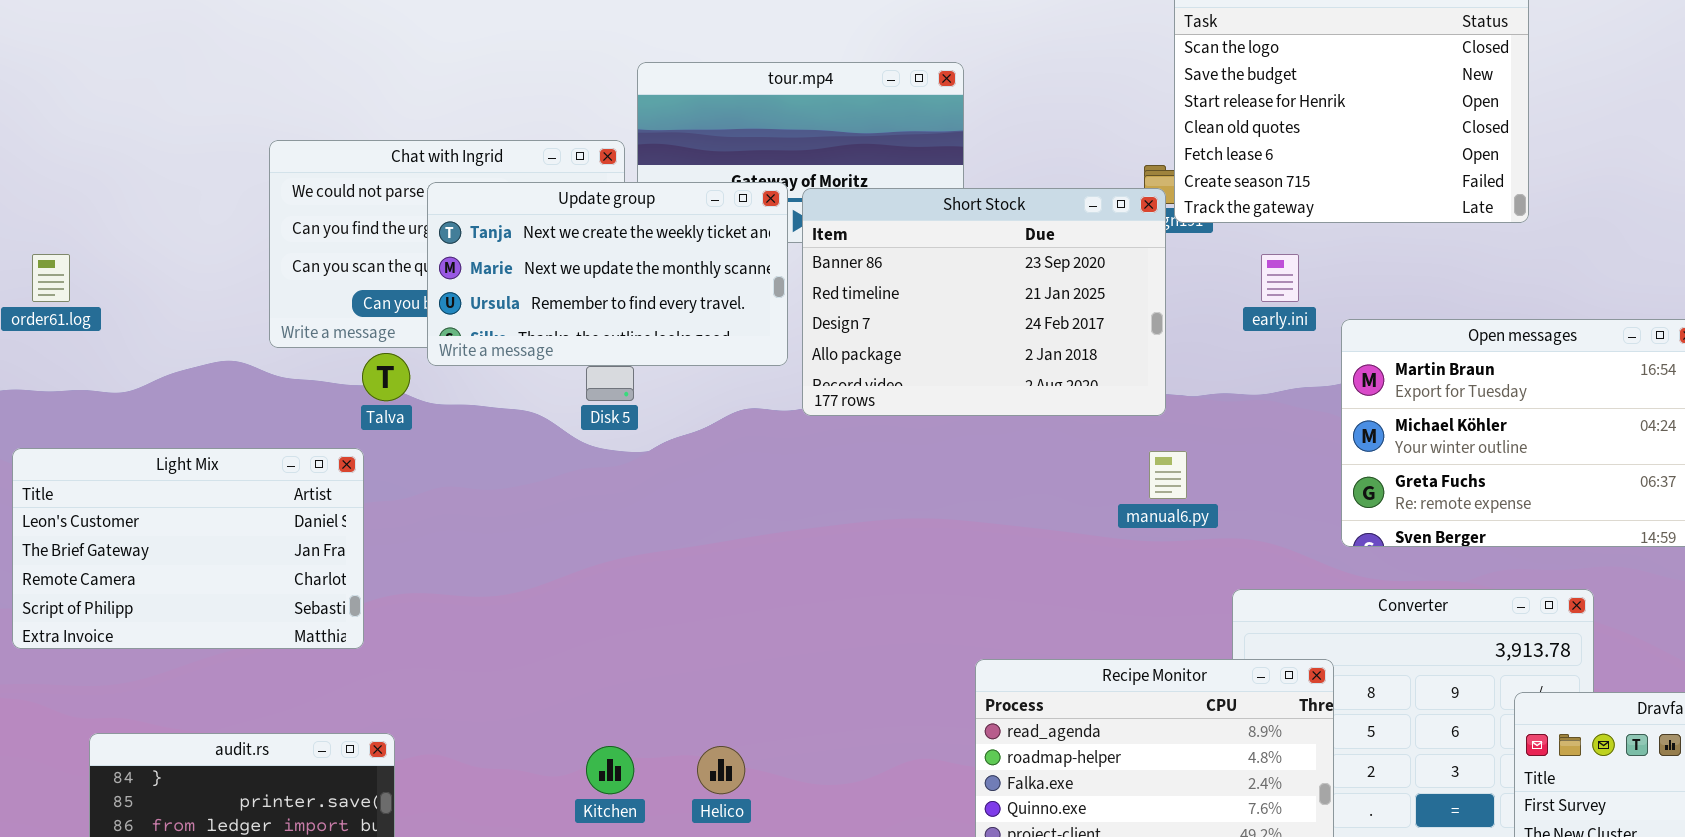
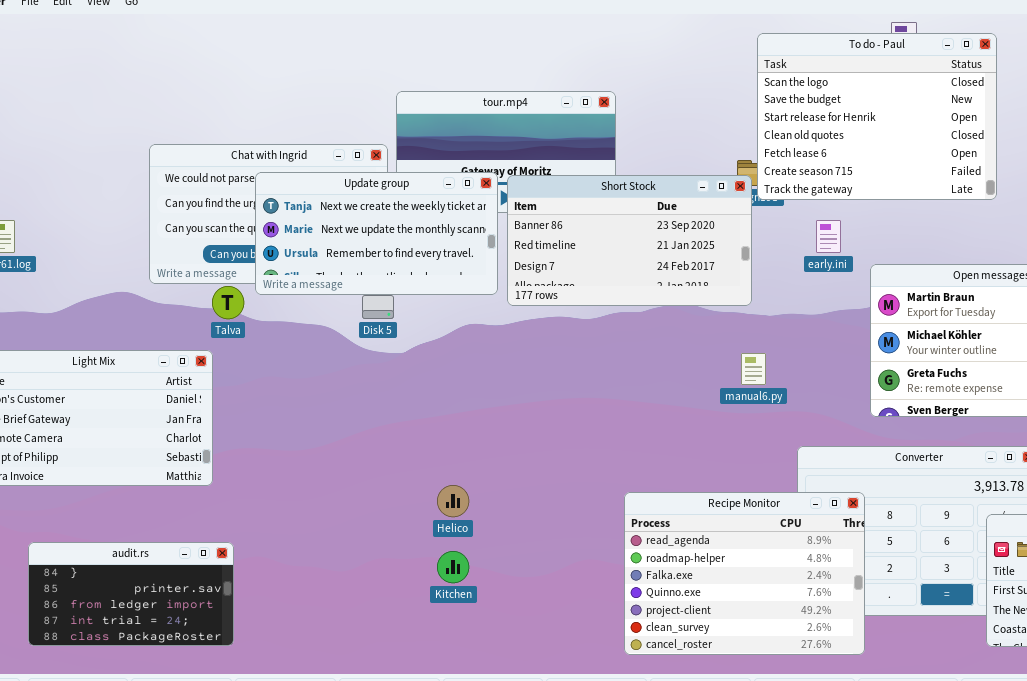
Short Stock: [802,188,1166,416] -> [507,175,752,306], resized
Kitchen: [586,746,634,794] -> [437,551,469,583], moved
Helico: [697,746,745,794] -> [437,485,469,517], moved

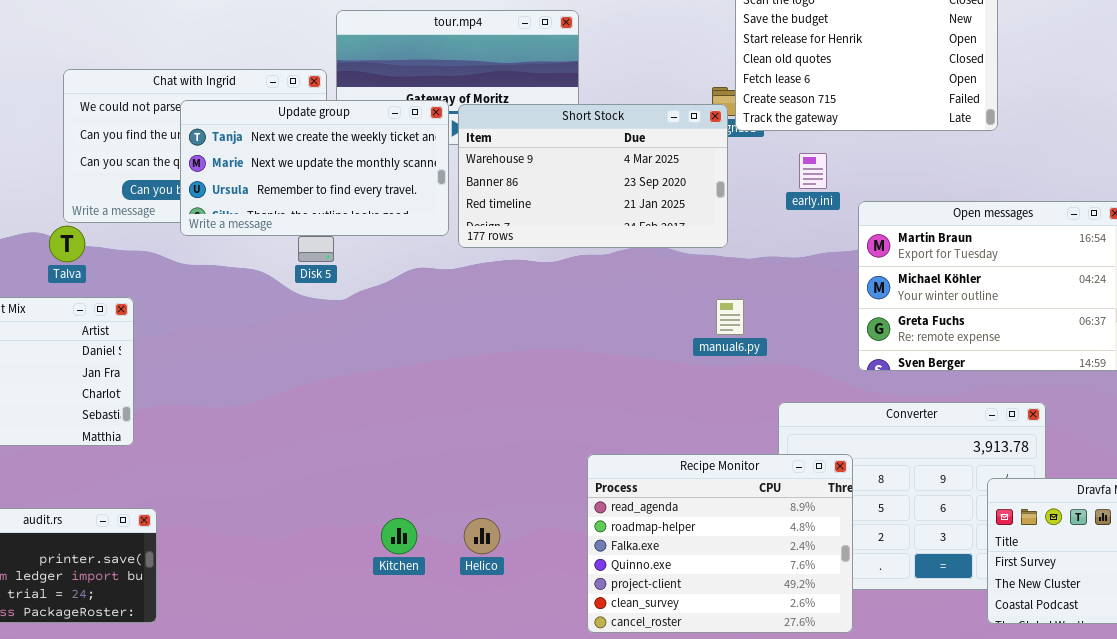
Short Stock: [507,175,752,306] -> [458,104,728,248], scrolled up 1 row
Talva: [212,286,244,319] -> [49,226,85,262], moved
Helico: [437,485,469,517] -> [464,518,500,554], moved

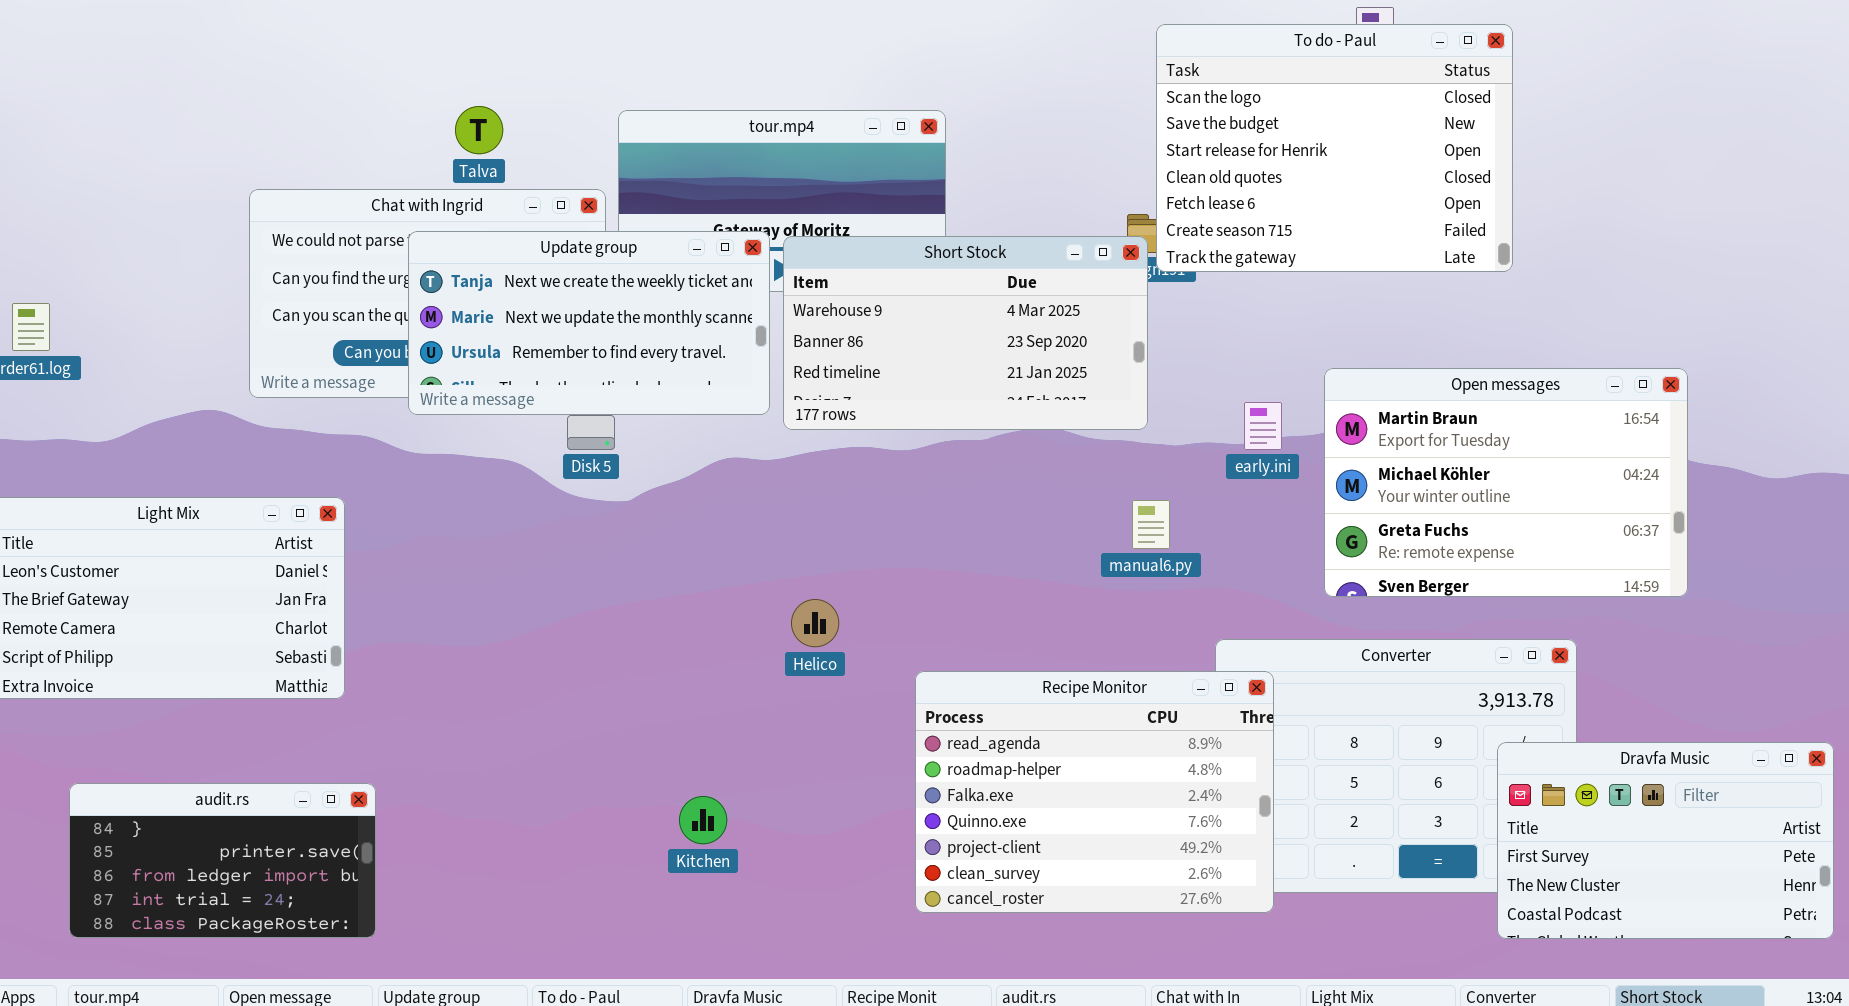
early.ini: [799,153,827,189] -> [1244,402,1282,450], moved
Talva: [49,226,85,262] -> [455,106,503,154], moved
Recipe Monitor: [587,454,853,633] -> [915,671,1274,913], moved
Helico: [464,518,500,554] -> [791,599,839,647], moved

